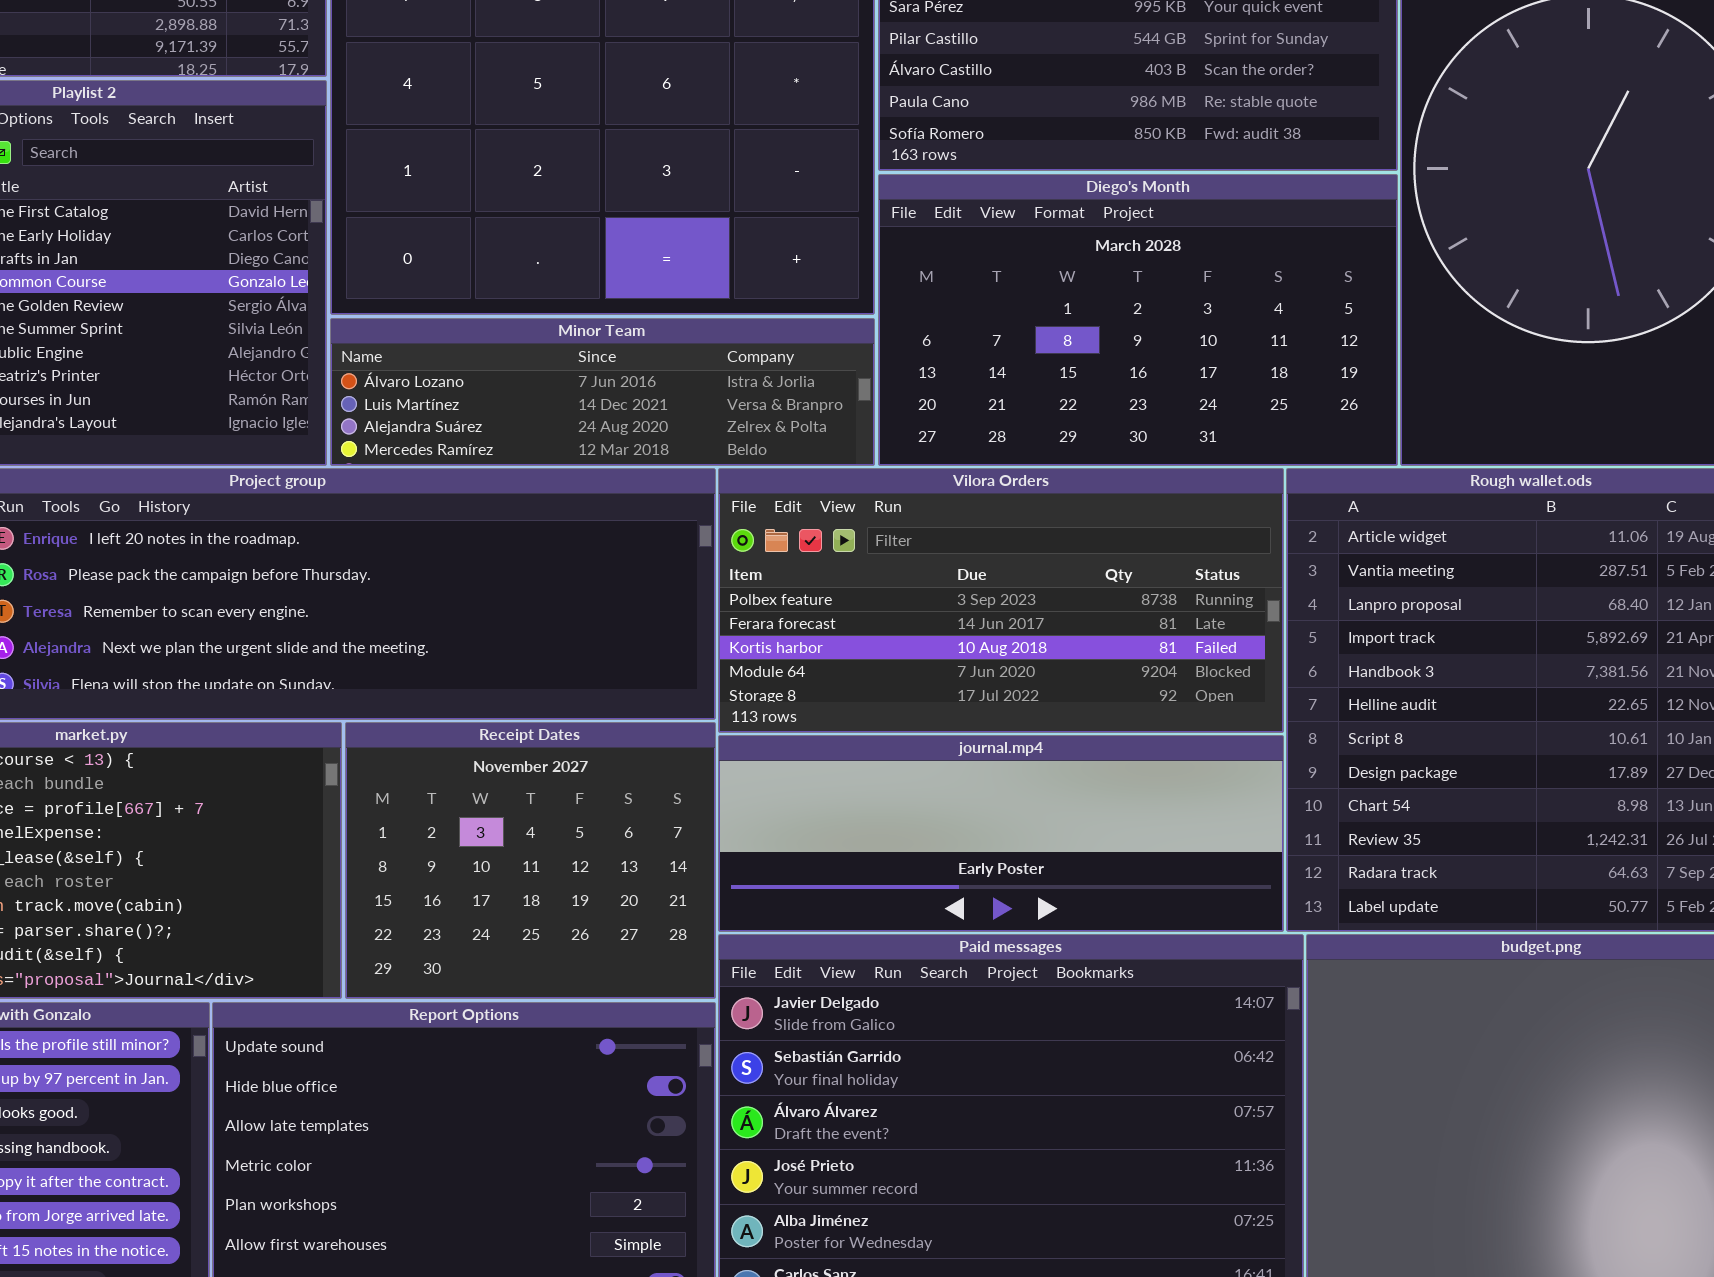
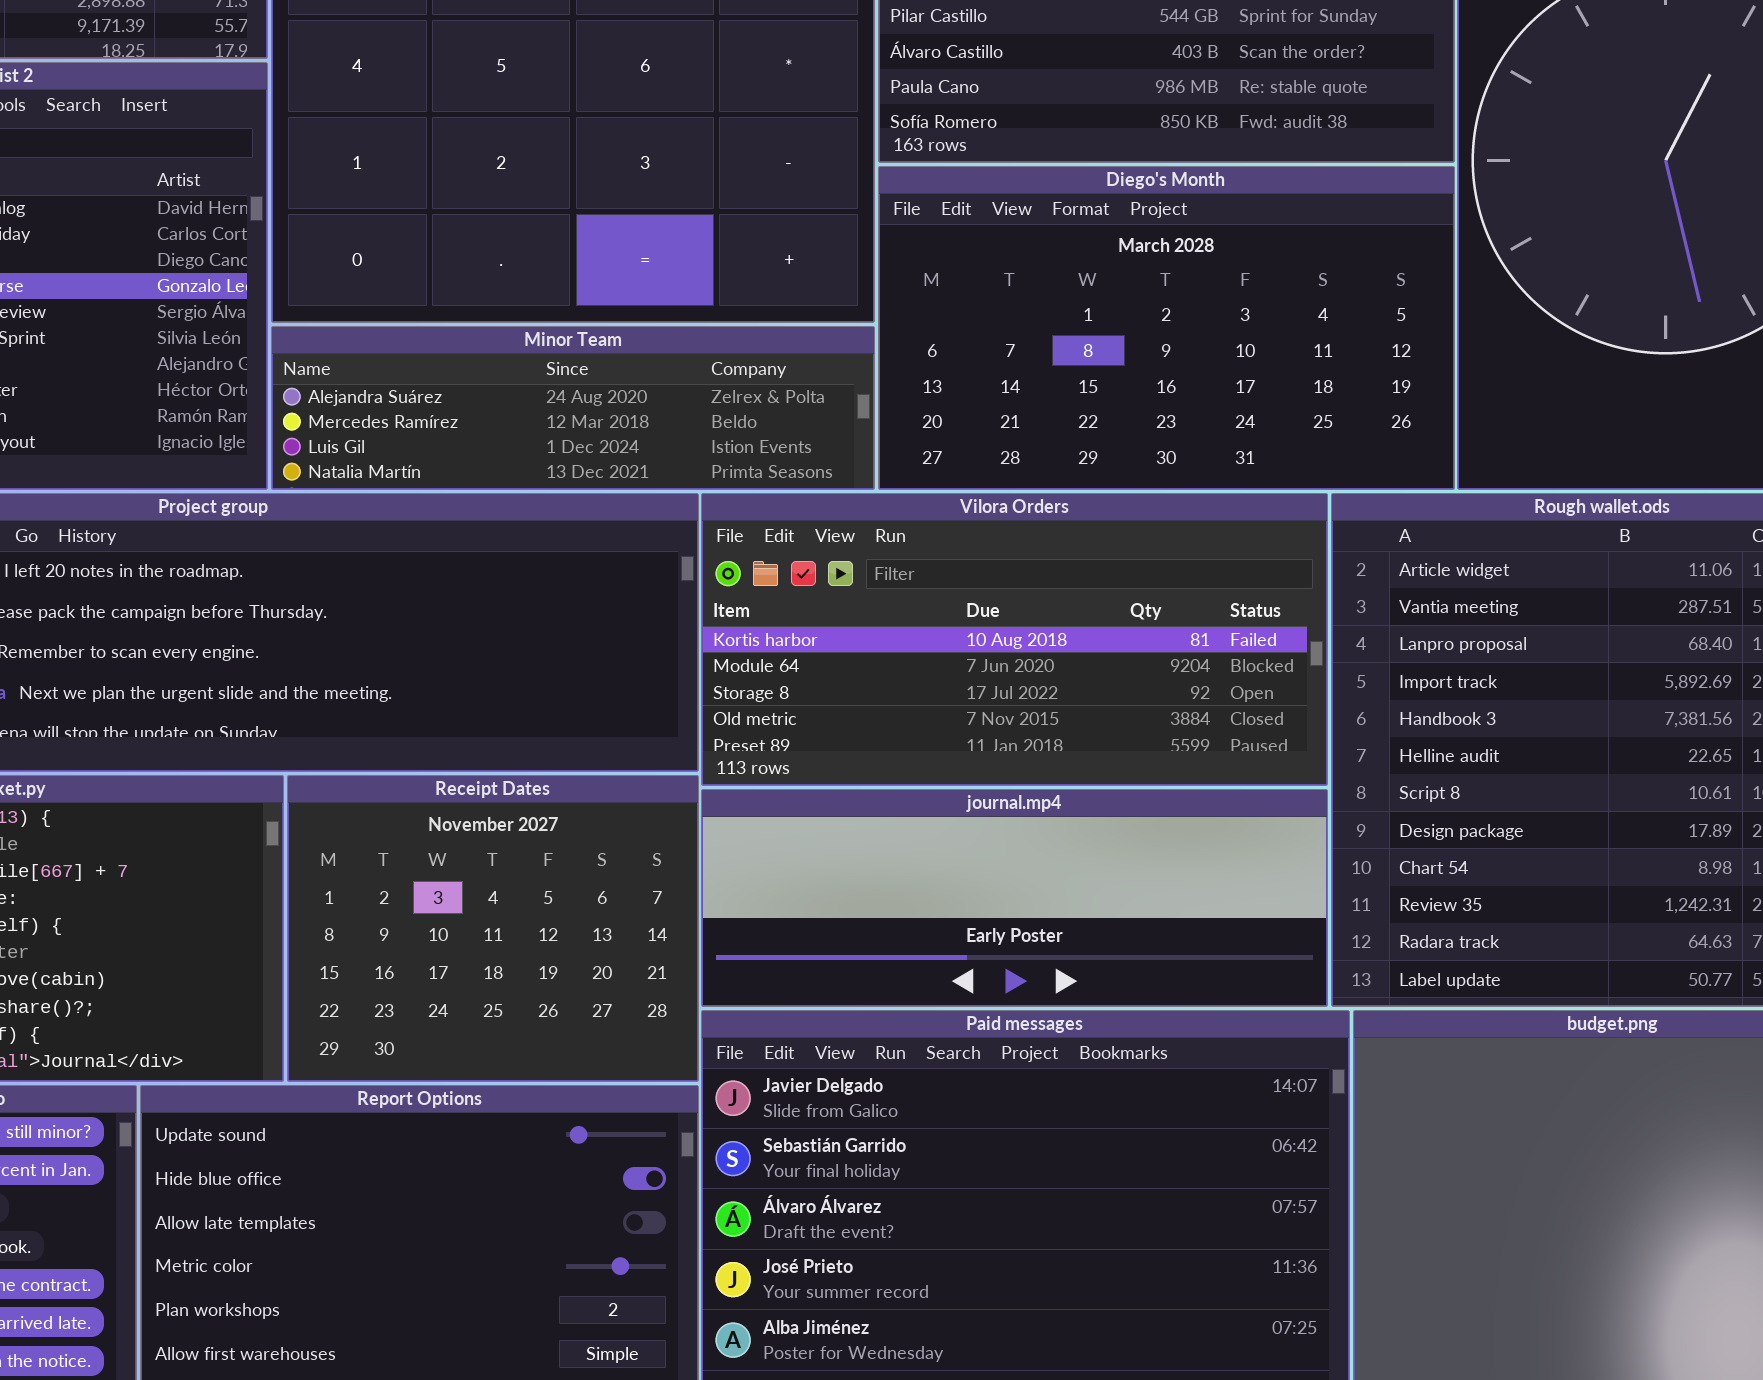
Minor Team: [330,318,875,466] -> [271,326,875,490], scrolled down 2 rows
Vilora Orders: [718,468,1284,733] -> [701,493,1328,786], scrolled down 2 rows

